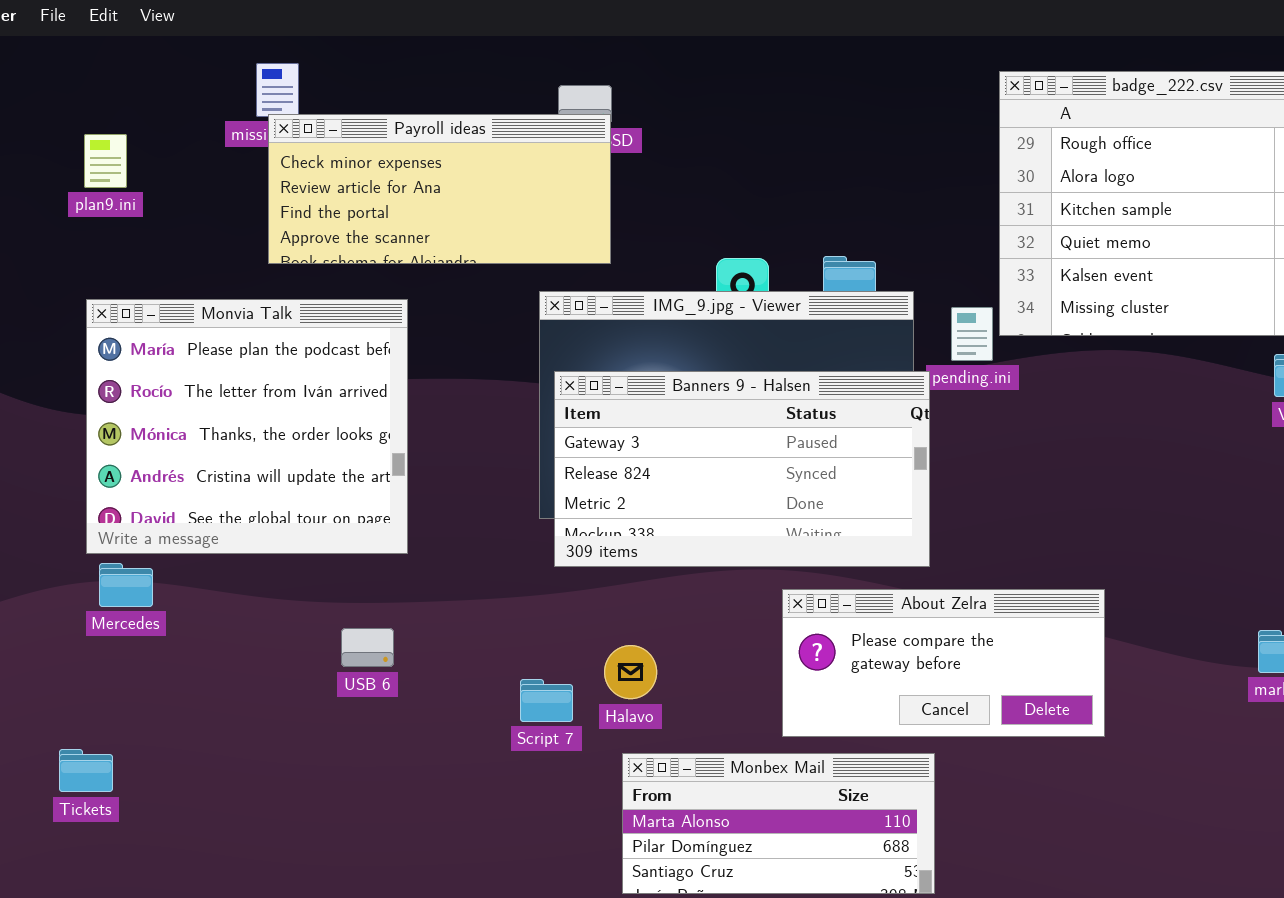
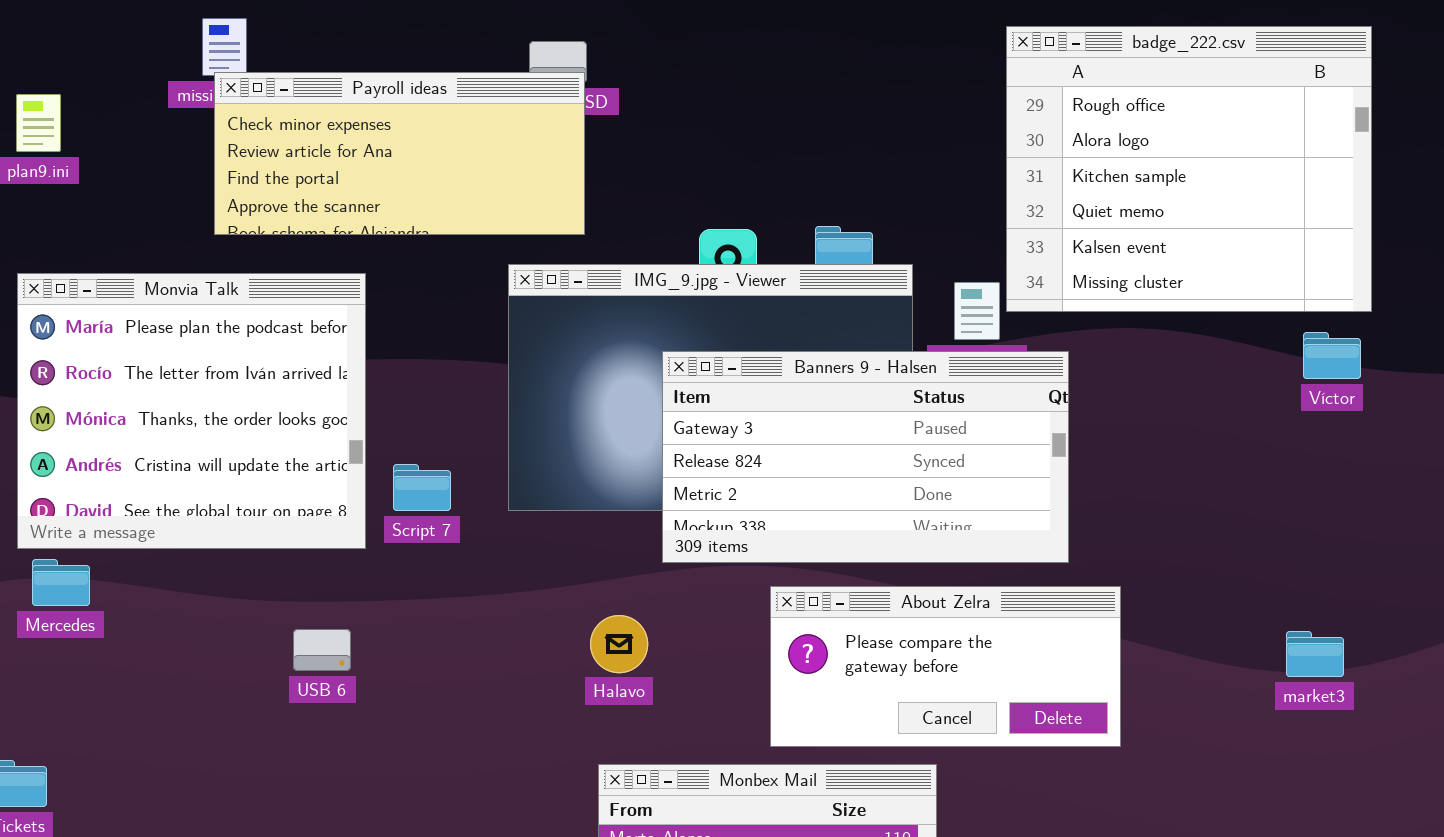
Banners 9 - Halsen: [554,371,930,567] -> [662,351,1069,563], moved
Halavo: [604,645,657,699] -> [590,615,648,673], moved
Script 7: [520,679,573,722] -> [393,464,451,511], moved

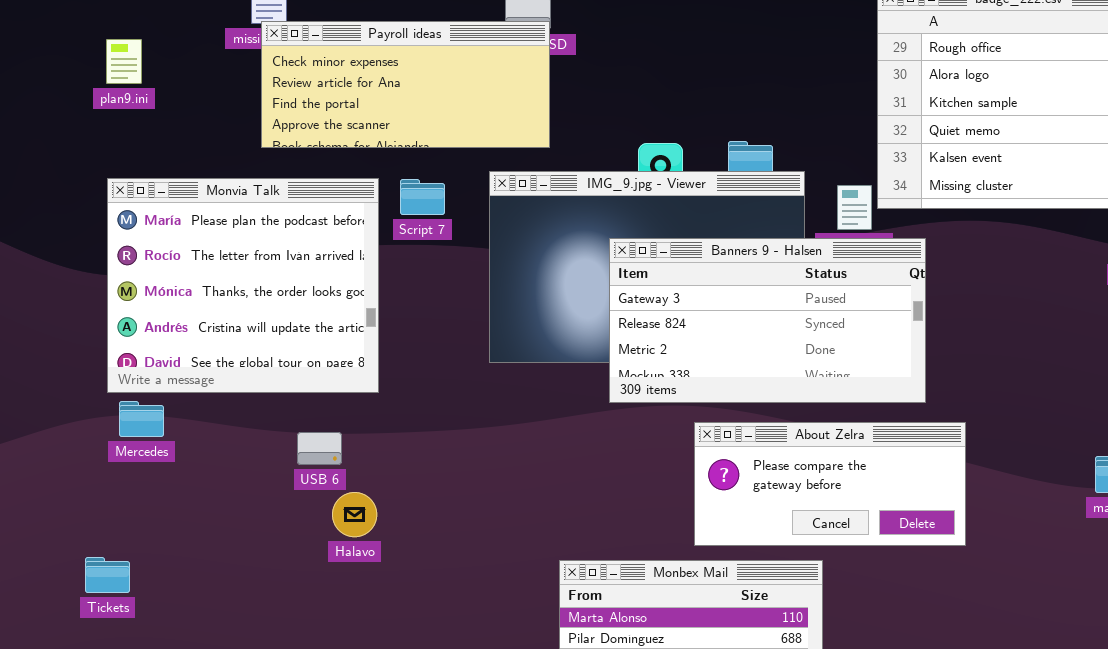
Script 7: [393,464,451,511] -> [400,179,445,215], moved
Halavo: [590,615,648,673] -> [332,492,377,537], moved
USB 6: [293,629,351,671] -> [297,432,342,465], moved

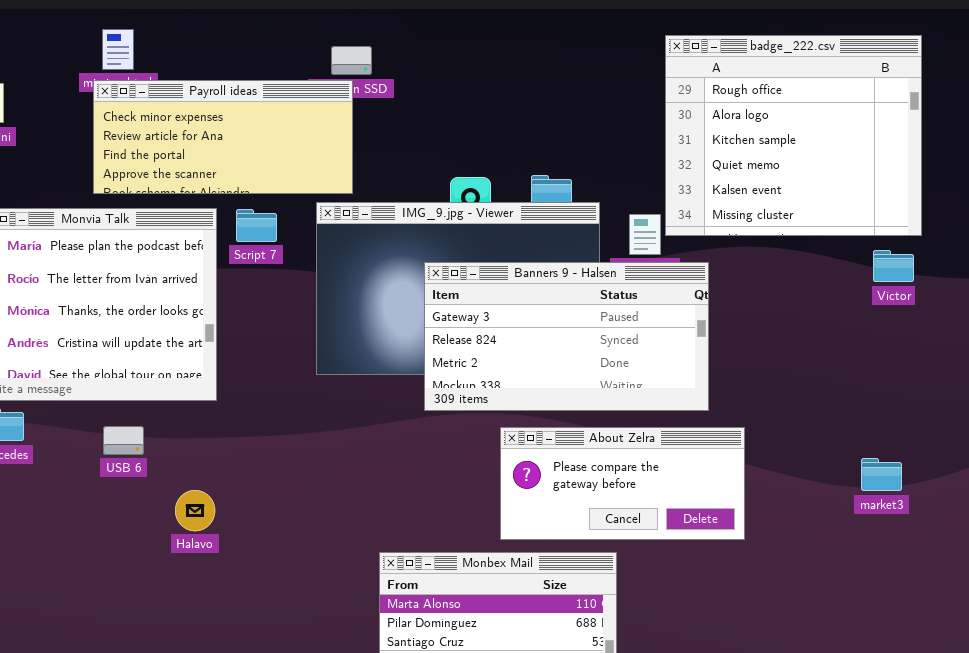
Payroll ideas: [261,21,550,148] -> [93,80,353,194], moved
USB 6: [297,432,342,465] -> [103,426,144,455], moved

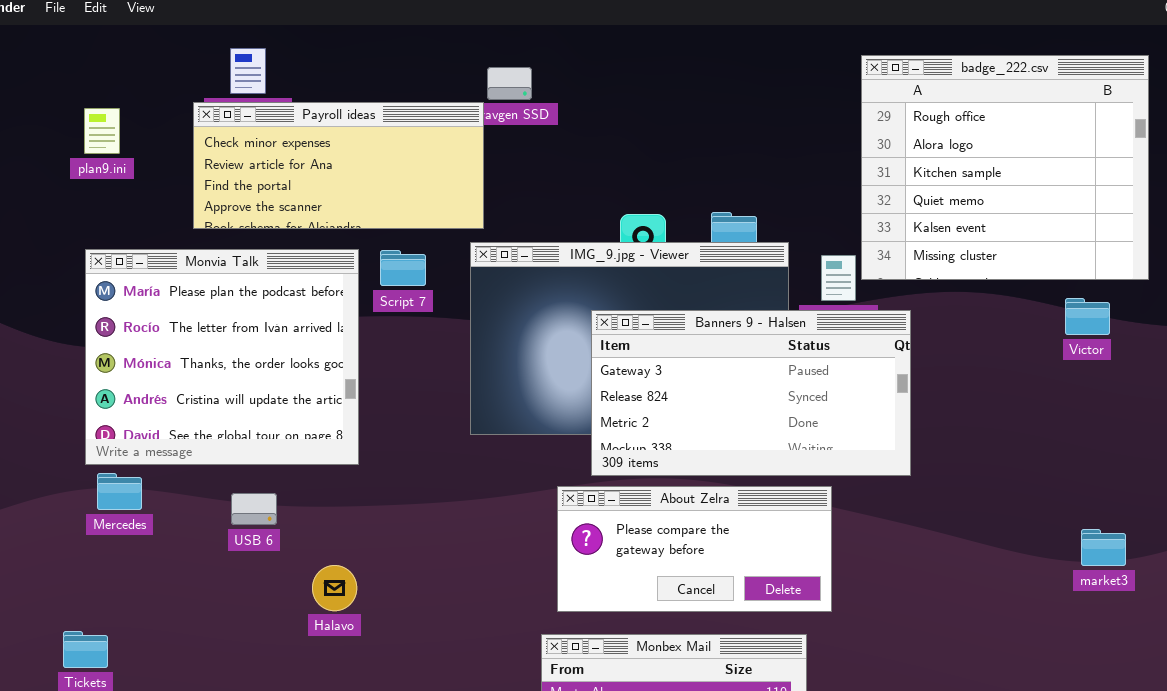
Payroll ideas: [93,80,353,194] -> [193,102,484,229], moved
Víctor: [873,250,914,282] -> [1065,298,1110,335], moved
About Zelra: [500,427,745,540] -> [557,486,832,612], moved

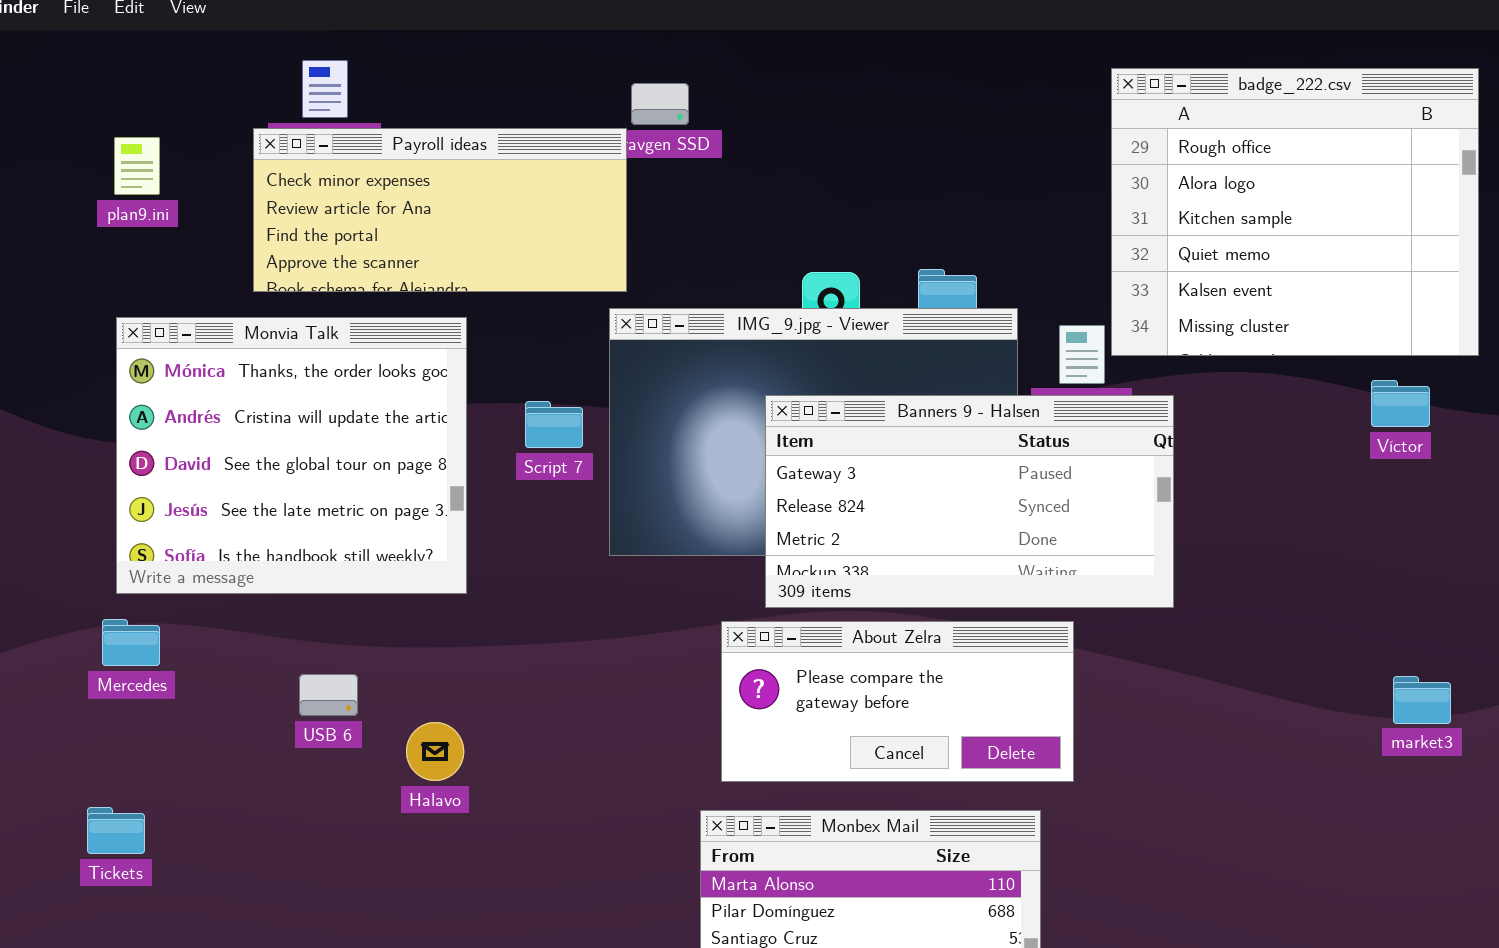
Monvia Talk: [85,249,359,465] -> [116,317,467,594], scrolled down 2 rows
Script 7: [380,250,426,286] -> [525,401,583,448], moved
Mercedes: [97,473,142,510] -> [102,619,160,666], moved
USB 6: [231,493,277,525] -> [299,674,358,716], moved

